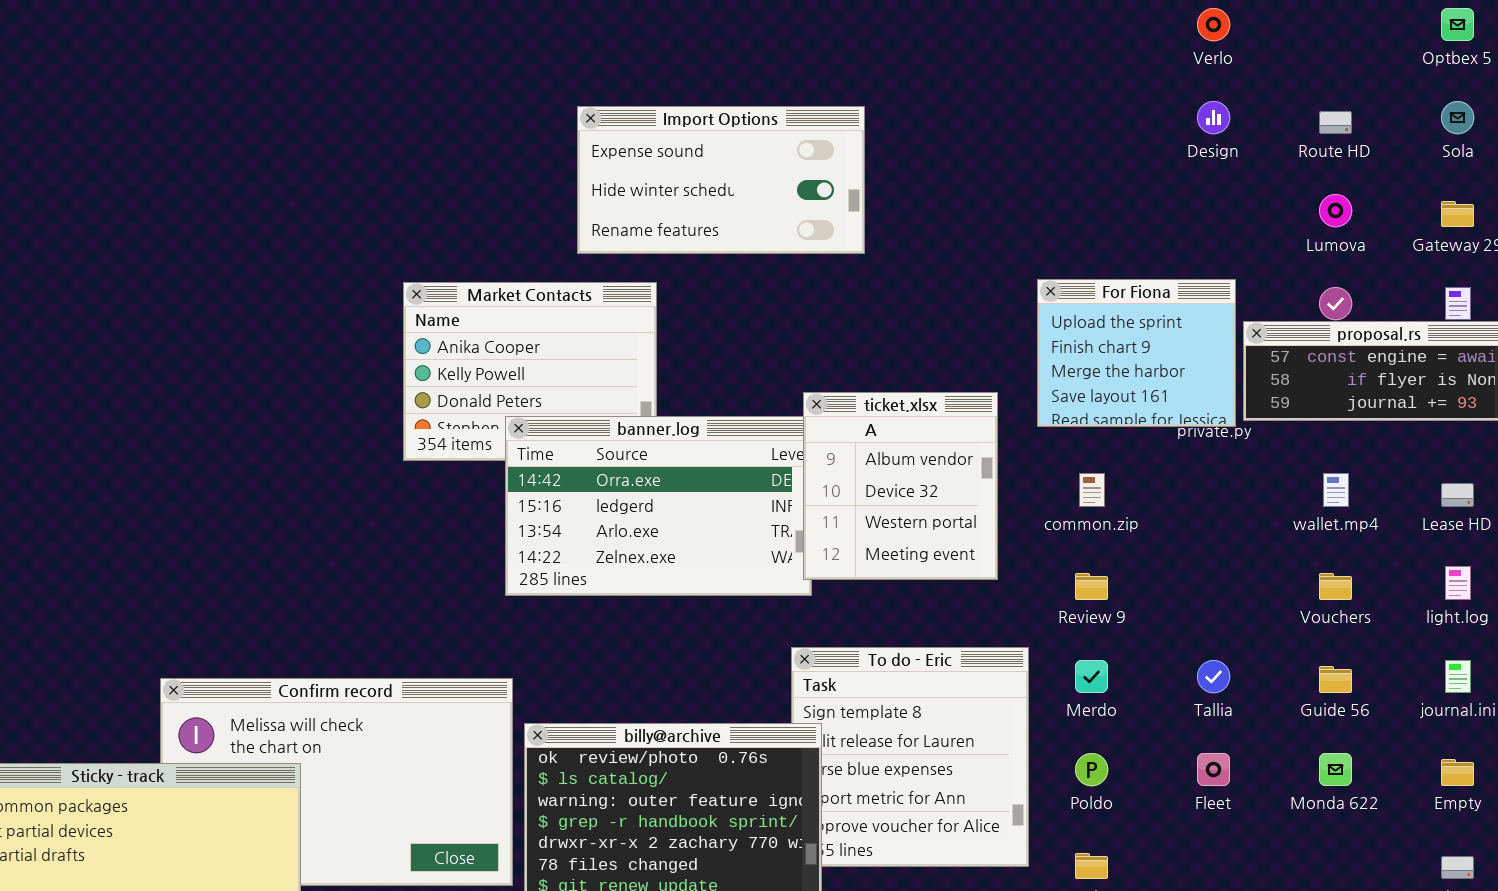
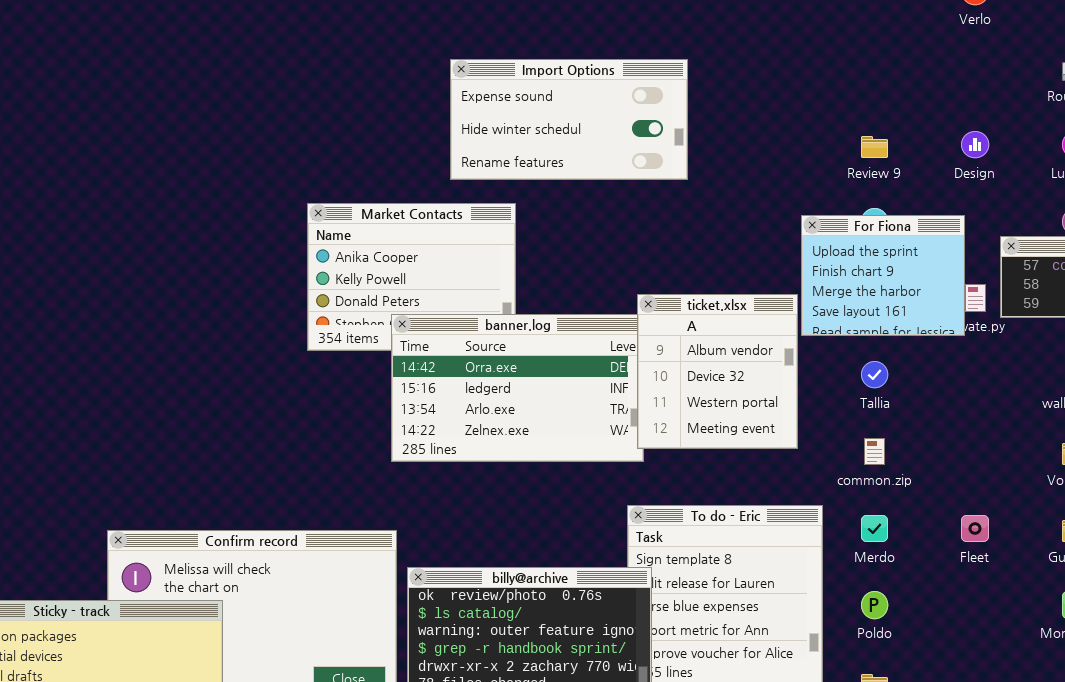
Design: [1197,101,1230,134] -> [961,131,989,158], moved
For Fiona: [1037,279,1236,427] -> [801,215,965,336], moved
common.zip: [1079,473,1105,507] -> [864,438,885,465], moved
Review 9: [1075,573,1108,600] -> [861,136,888,158], moved
Tallia: [1197,660,1230,693] -> [861,361,888,388], moved
Fleet: [1197,753,1230,786] -> [961,515,989,542], moved

